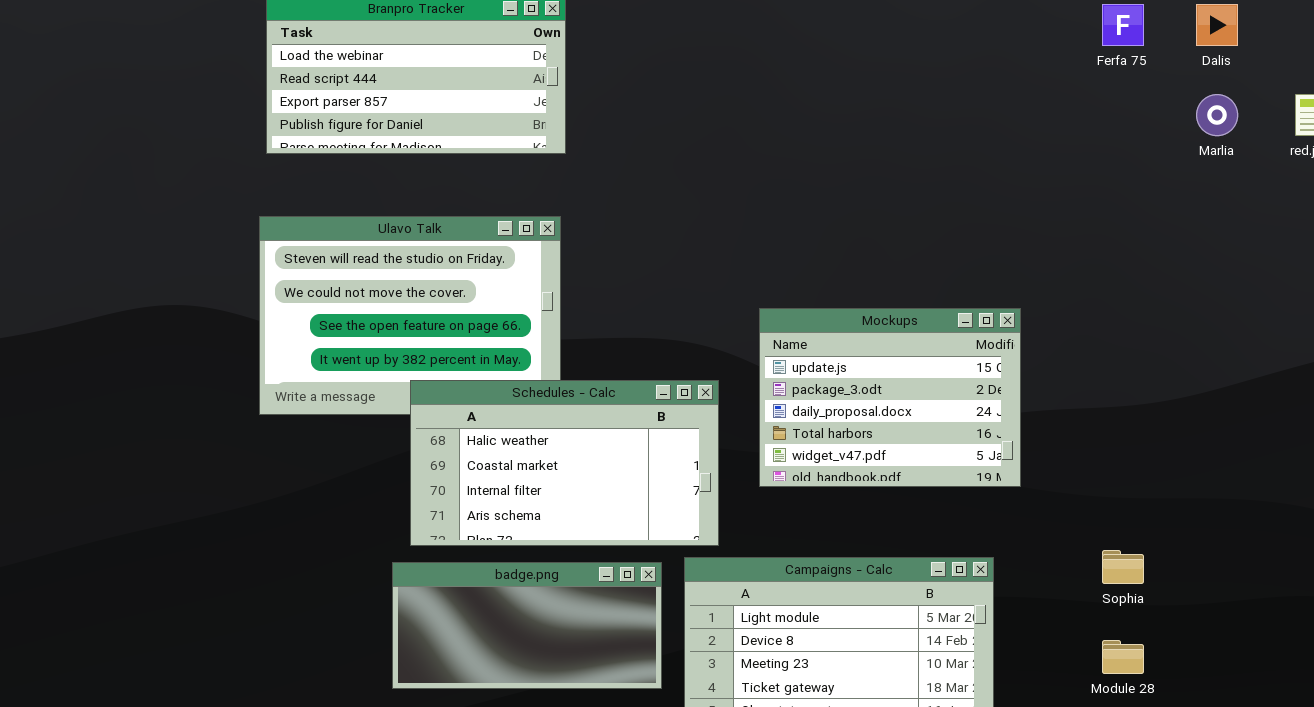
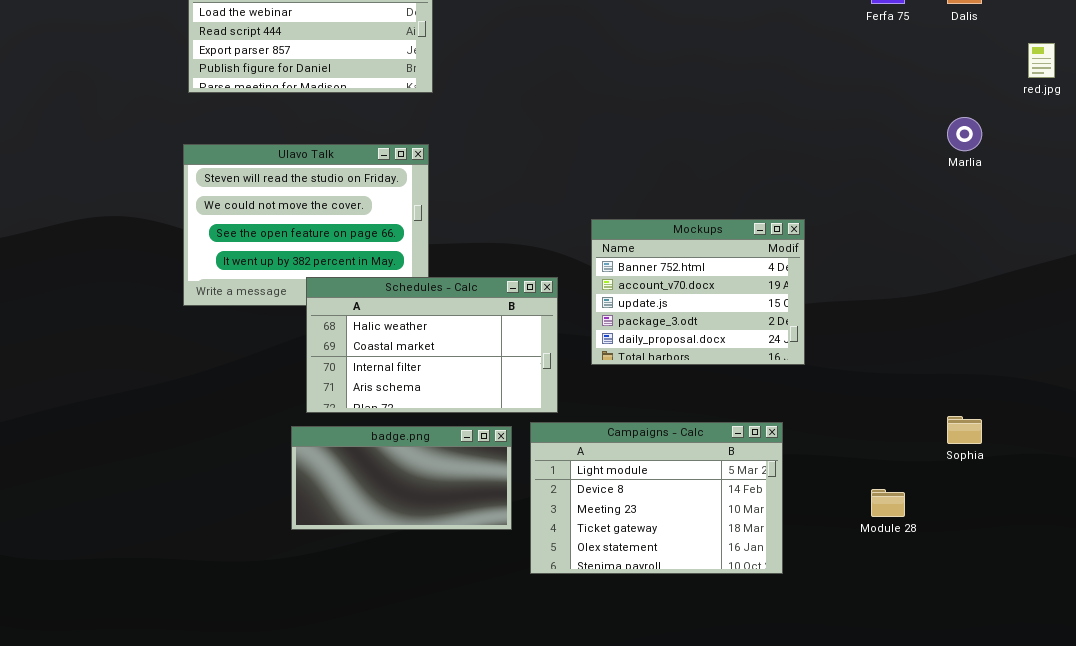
Marlia: [1196,94,1238,136] -> [947,117,982,151], moved
Mockups: [759,308,1021,487] -> [591,219,805,365], scrolled up 2 rows
Sophia: [1102,550,1144,584] -> [947,416,982,444], moved

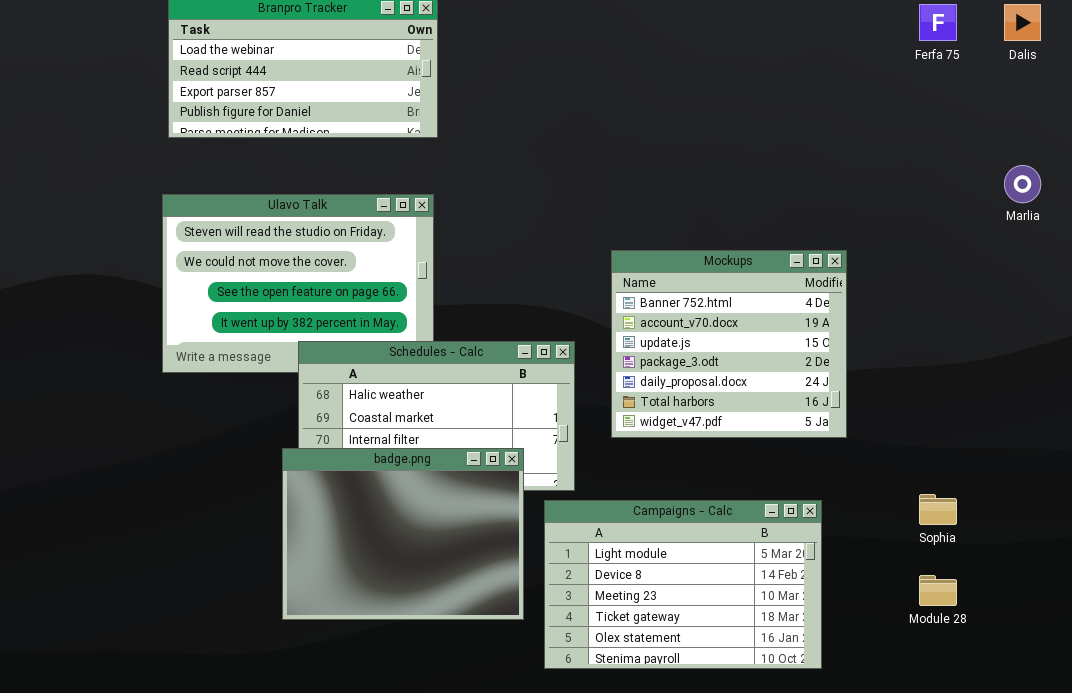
Mockups: [591,219,805,365] -> [611,250,847,438], resized
Sophia: [947,416,982,444] -> [919,494,957,525], moved
badge.png: [291,426,512,530] -> [282,448,524,620], resized

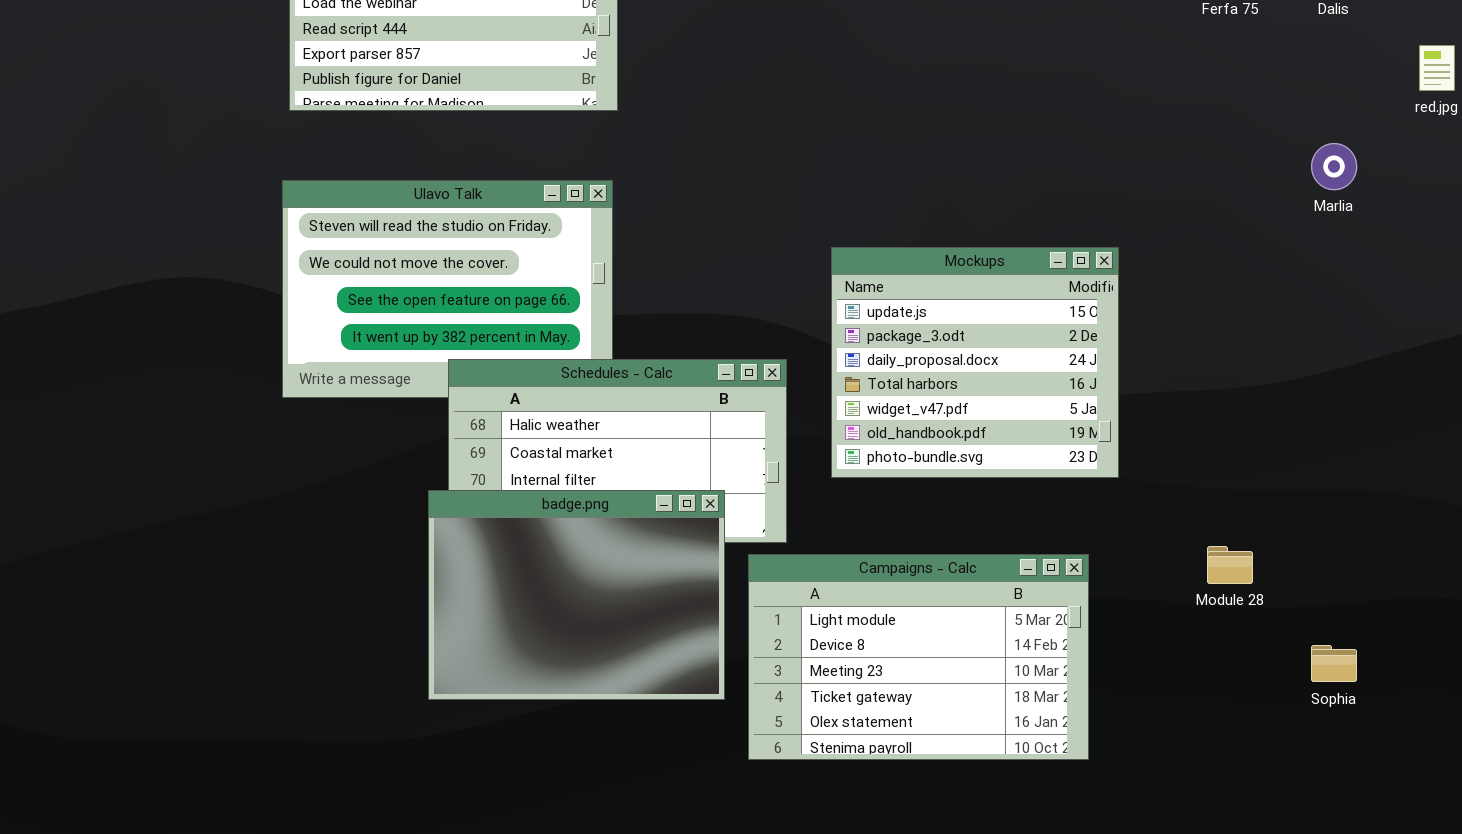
Mockups: [611,250,847,438] -> [831,247,1119,478], scrolled down 2 rows
Sophia: [919,494,957,525] -> [1311,645,1357,682], moved
Module 28: [919,575,957,606] -> [1207,546,1253,584], moved

